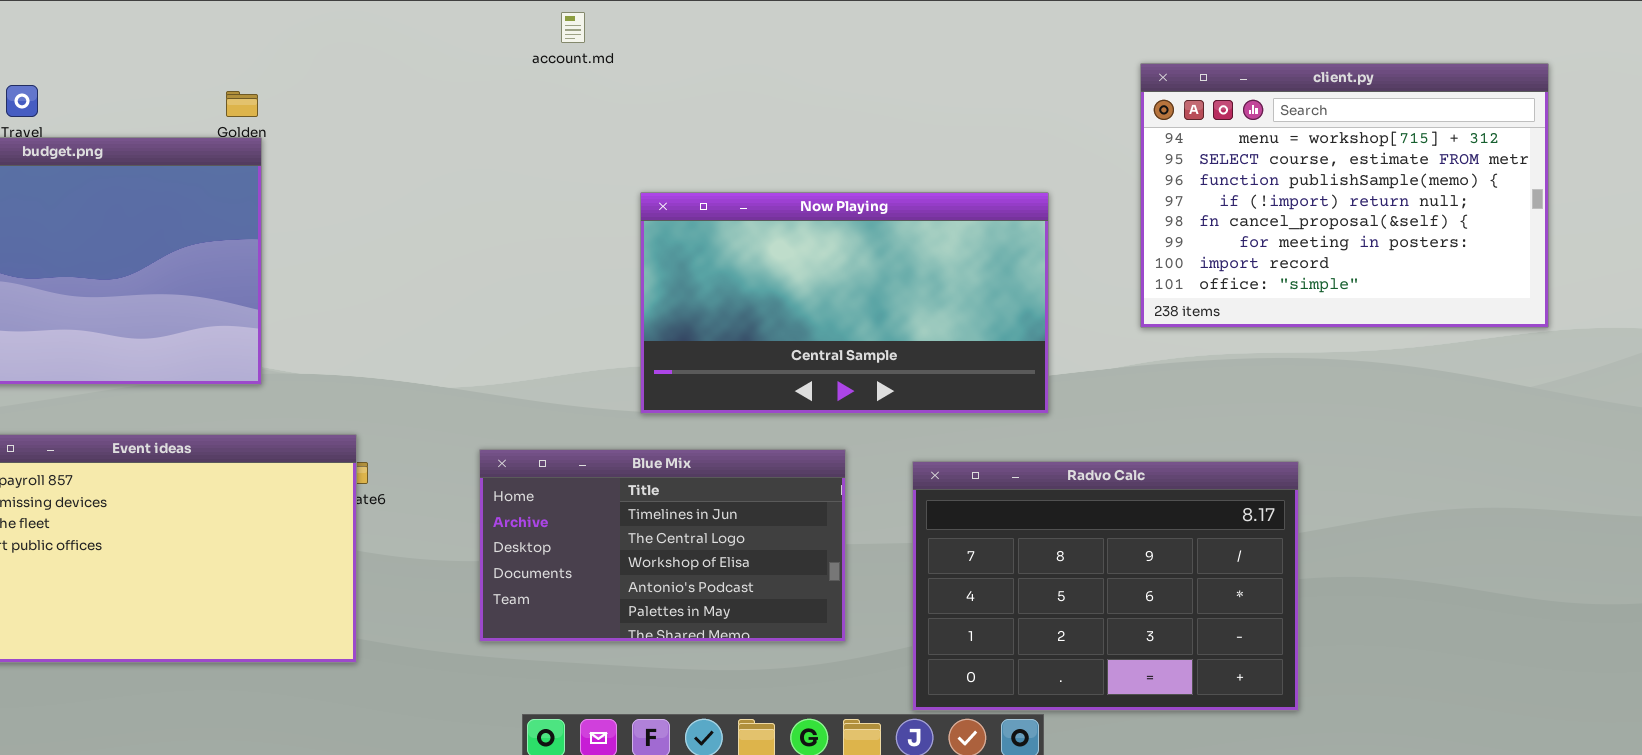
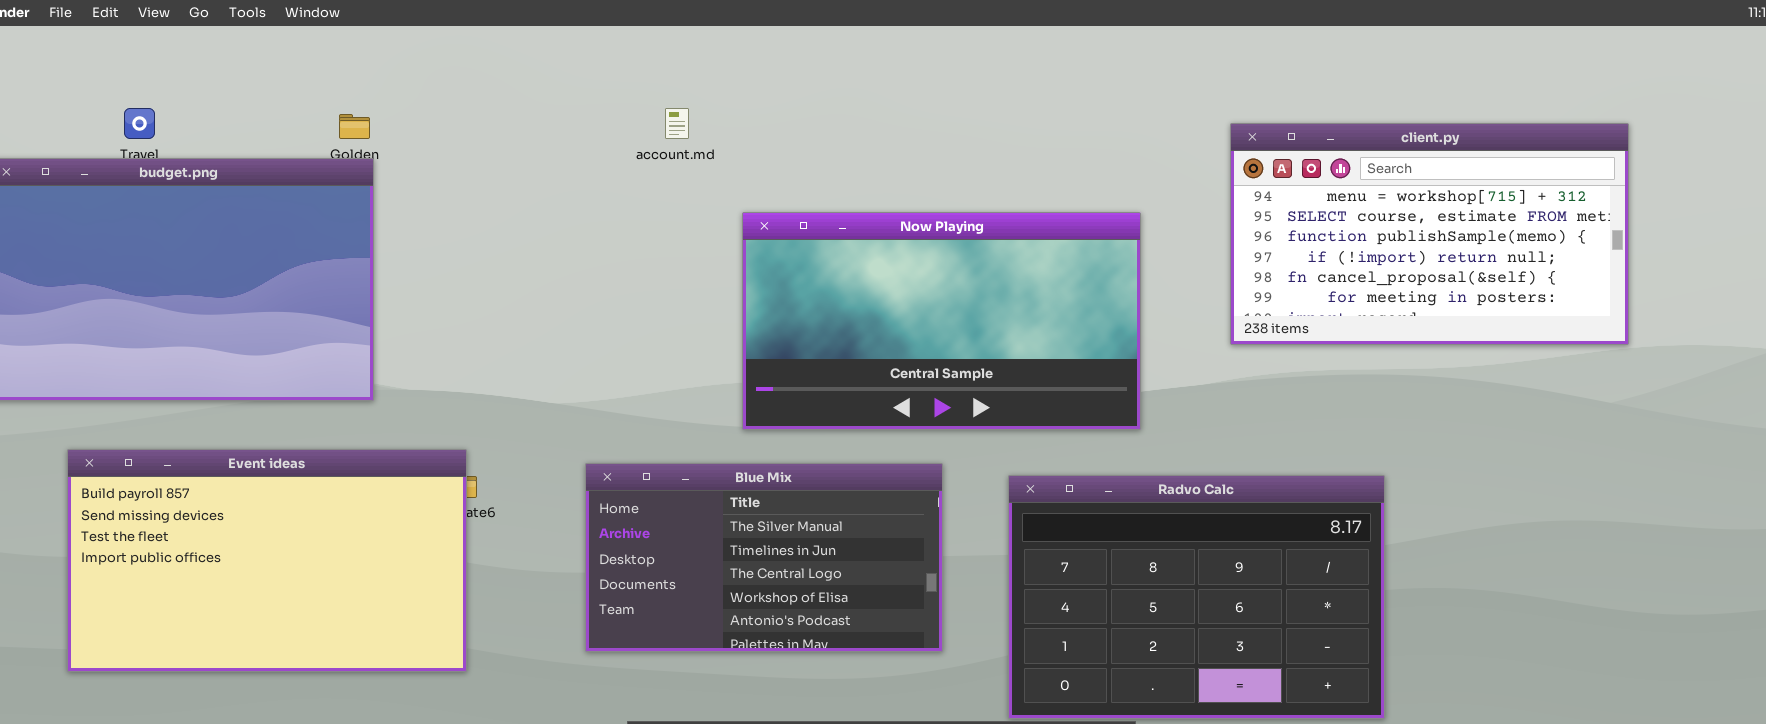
account.md: [561,12,585,43] -> [665,108,689,139], moved
client.py: [1140,63,1549,328] -> [1230,123,1629,345], resized
Blue Mix: [479,449,846,642] -> [585,463,943,652], scrolled up 1 row

